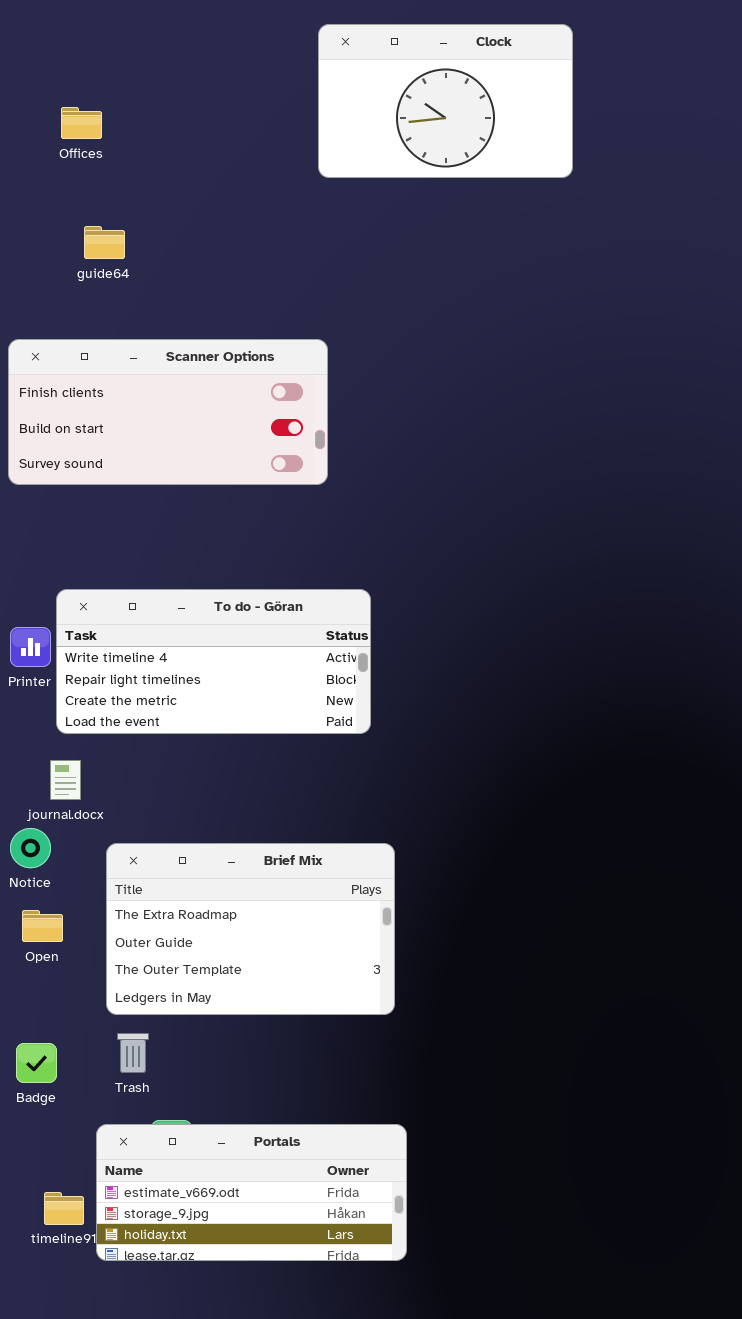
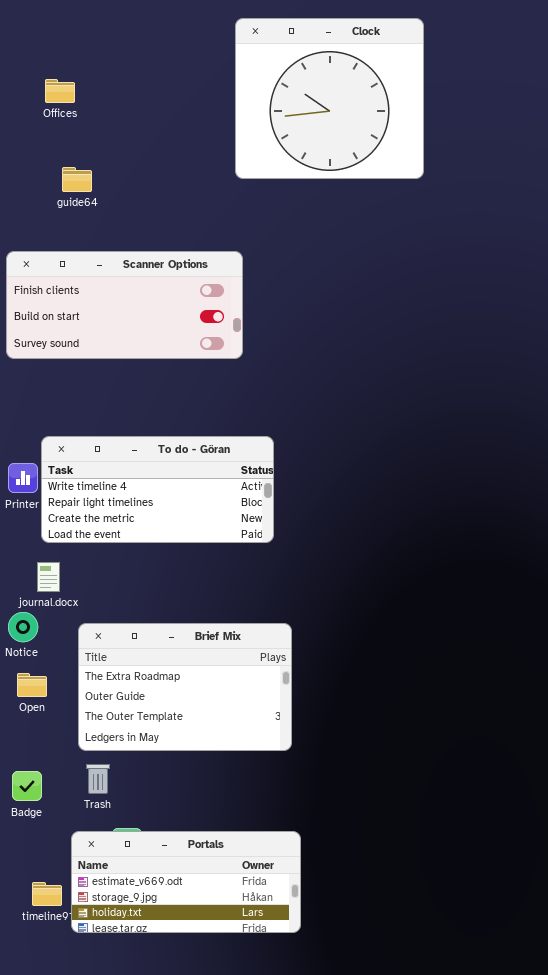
Clock: [318,24,573,178] -> [235,18,424,179], resized

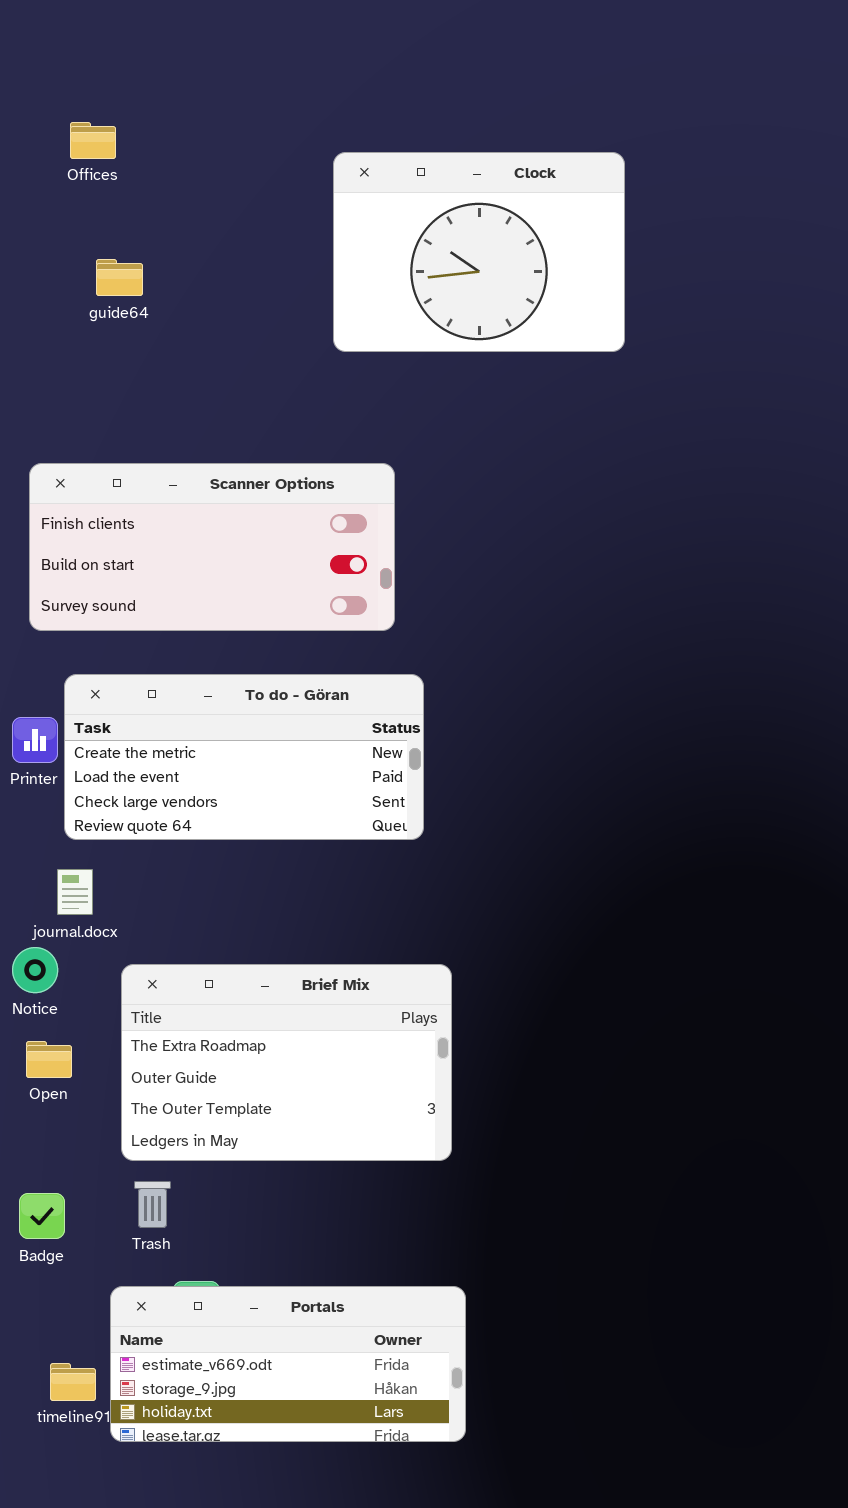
Clock: [235,18,424,179] -> [333,152,625,352], moved, resized
Scanner Options: [6,251,243,359] -> [29,463,395,631], moved
To do - Göran: [41,436,274,543] -> [64,674,424,840], scrolled down 2 rows

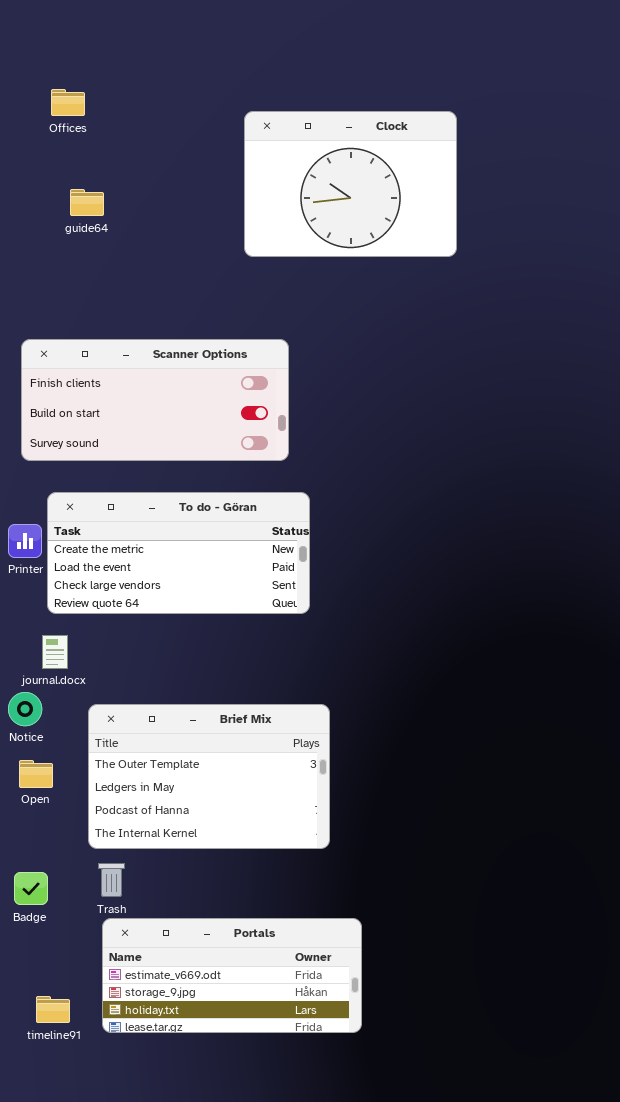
Brief Mix: [121,964,452,1161] -> [88,704,330,849], scrolled down 2 rows
Portals: [110,1286,466,1442] -> [102,918,362,1033], moved

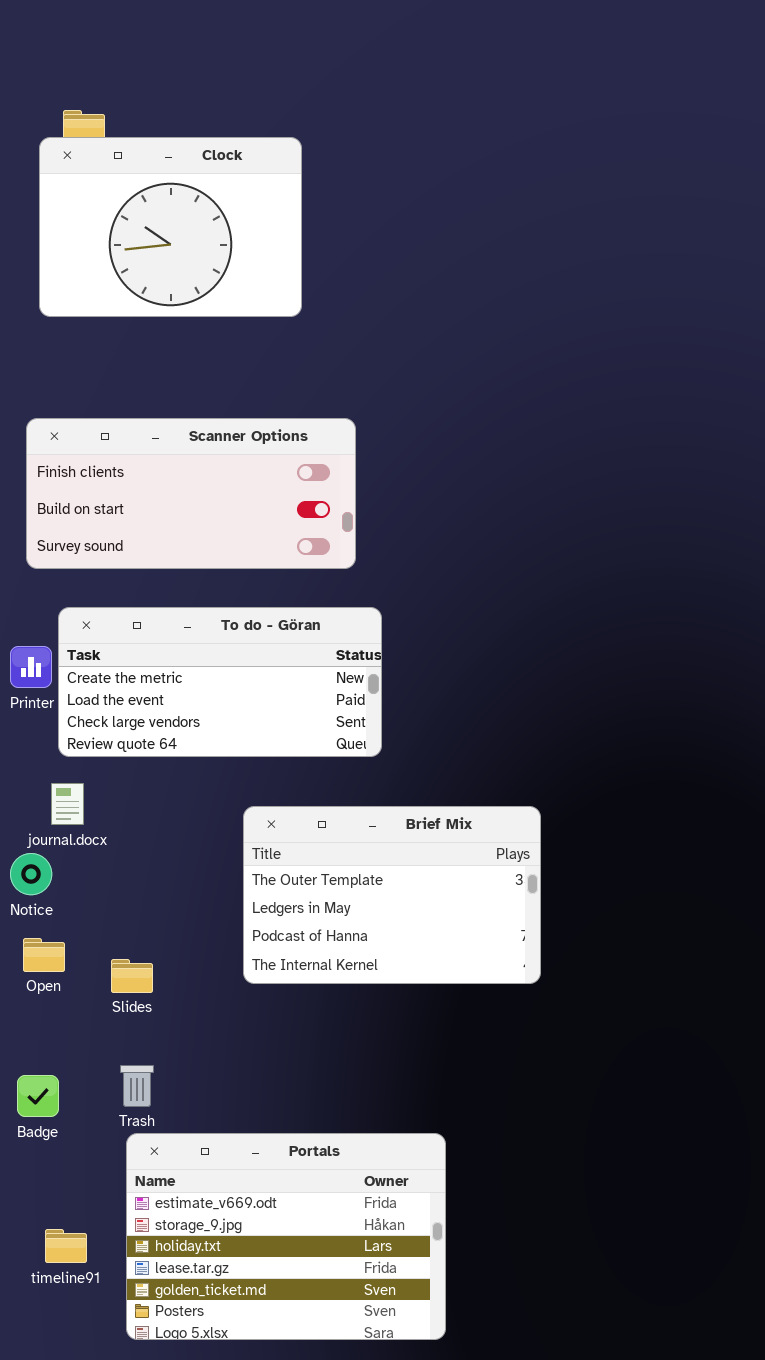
Clock: [244,111,457,257] -> [39,137,302,317], moved
Brief Mix: [88,704,330,849] -> [243,806,541,984], moved
Portals: [102,918,362,1033] -> [126,1133,446,1340], resized

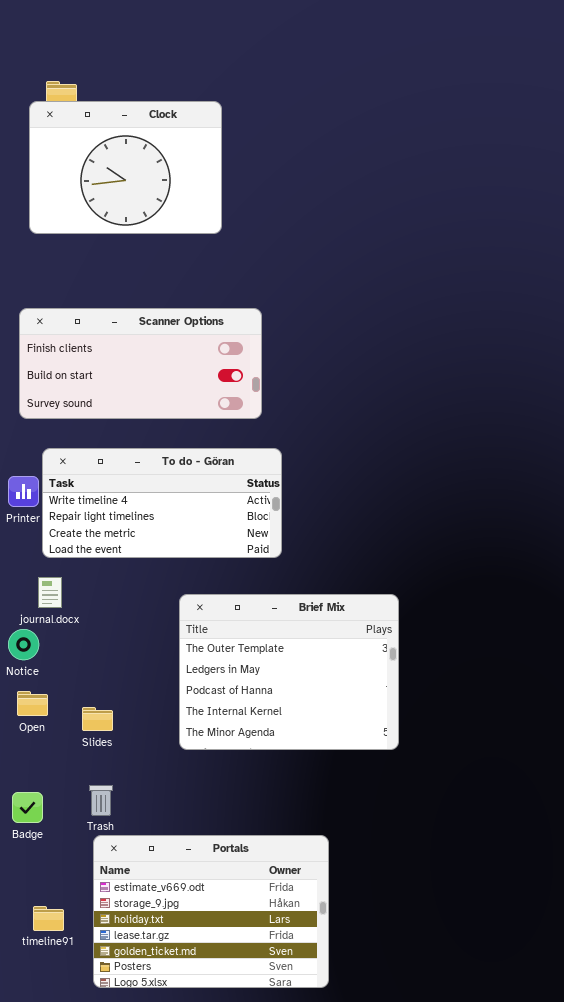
To do - Göran: [58,607,382,757] -> [42,448,282,558], scrolled up 2 rows
Brief Mix: [243,806,541,984] -> [179,594,399,750], resized

